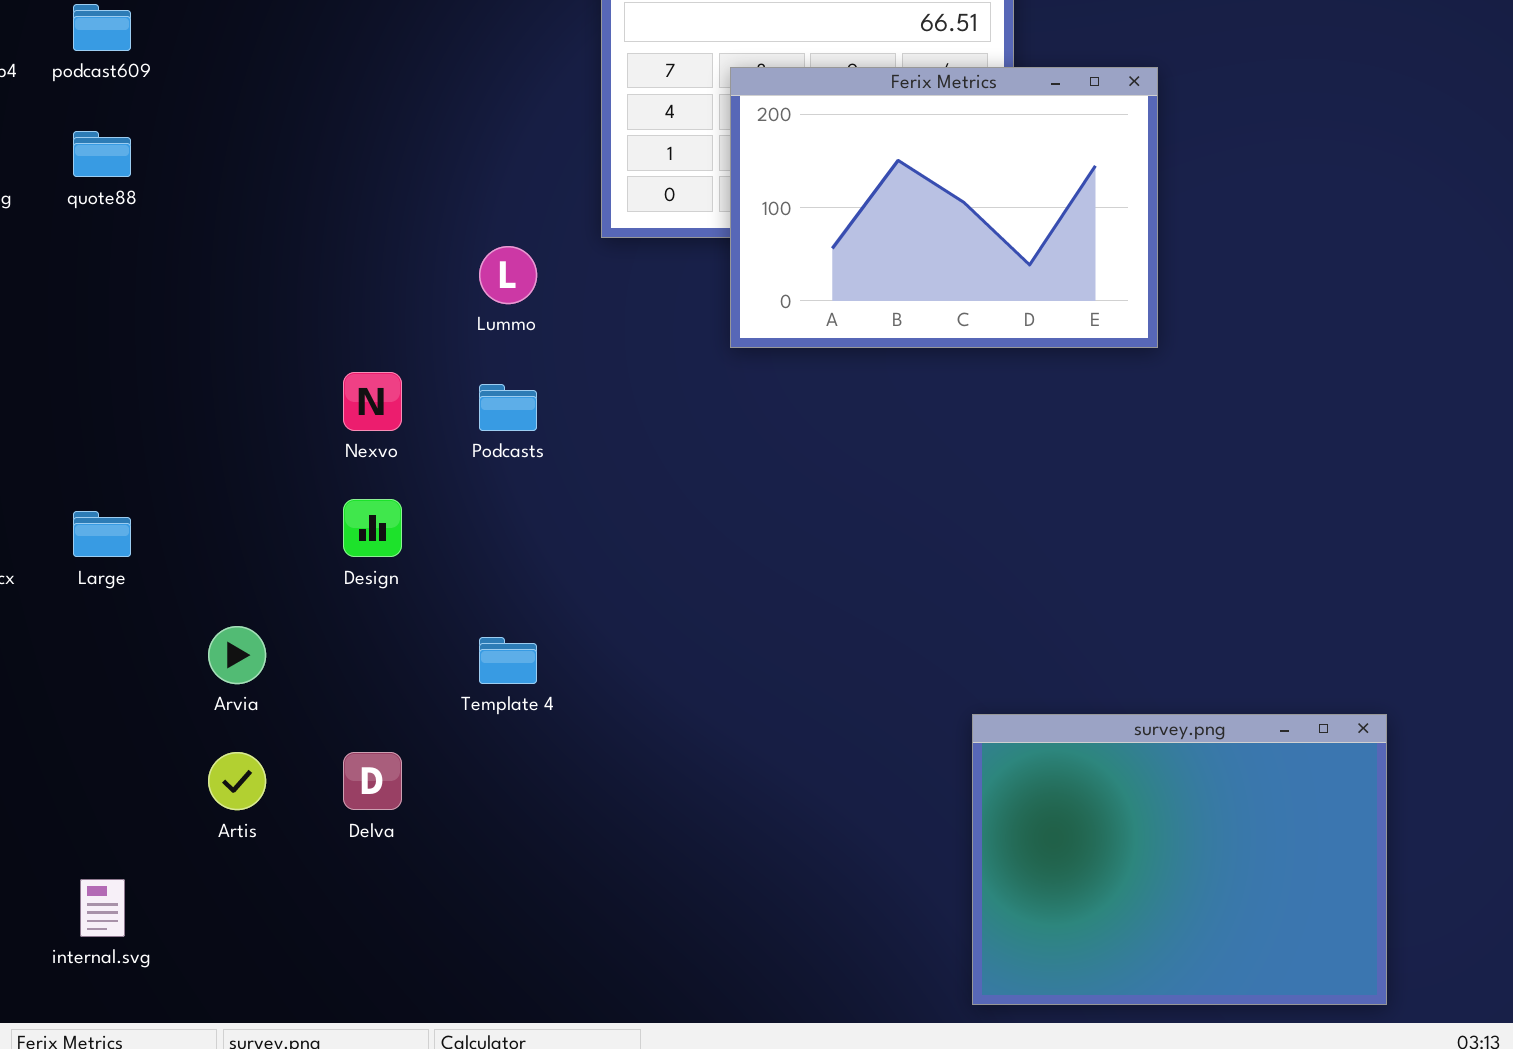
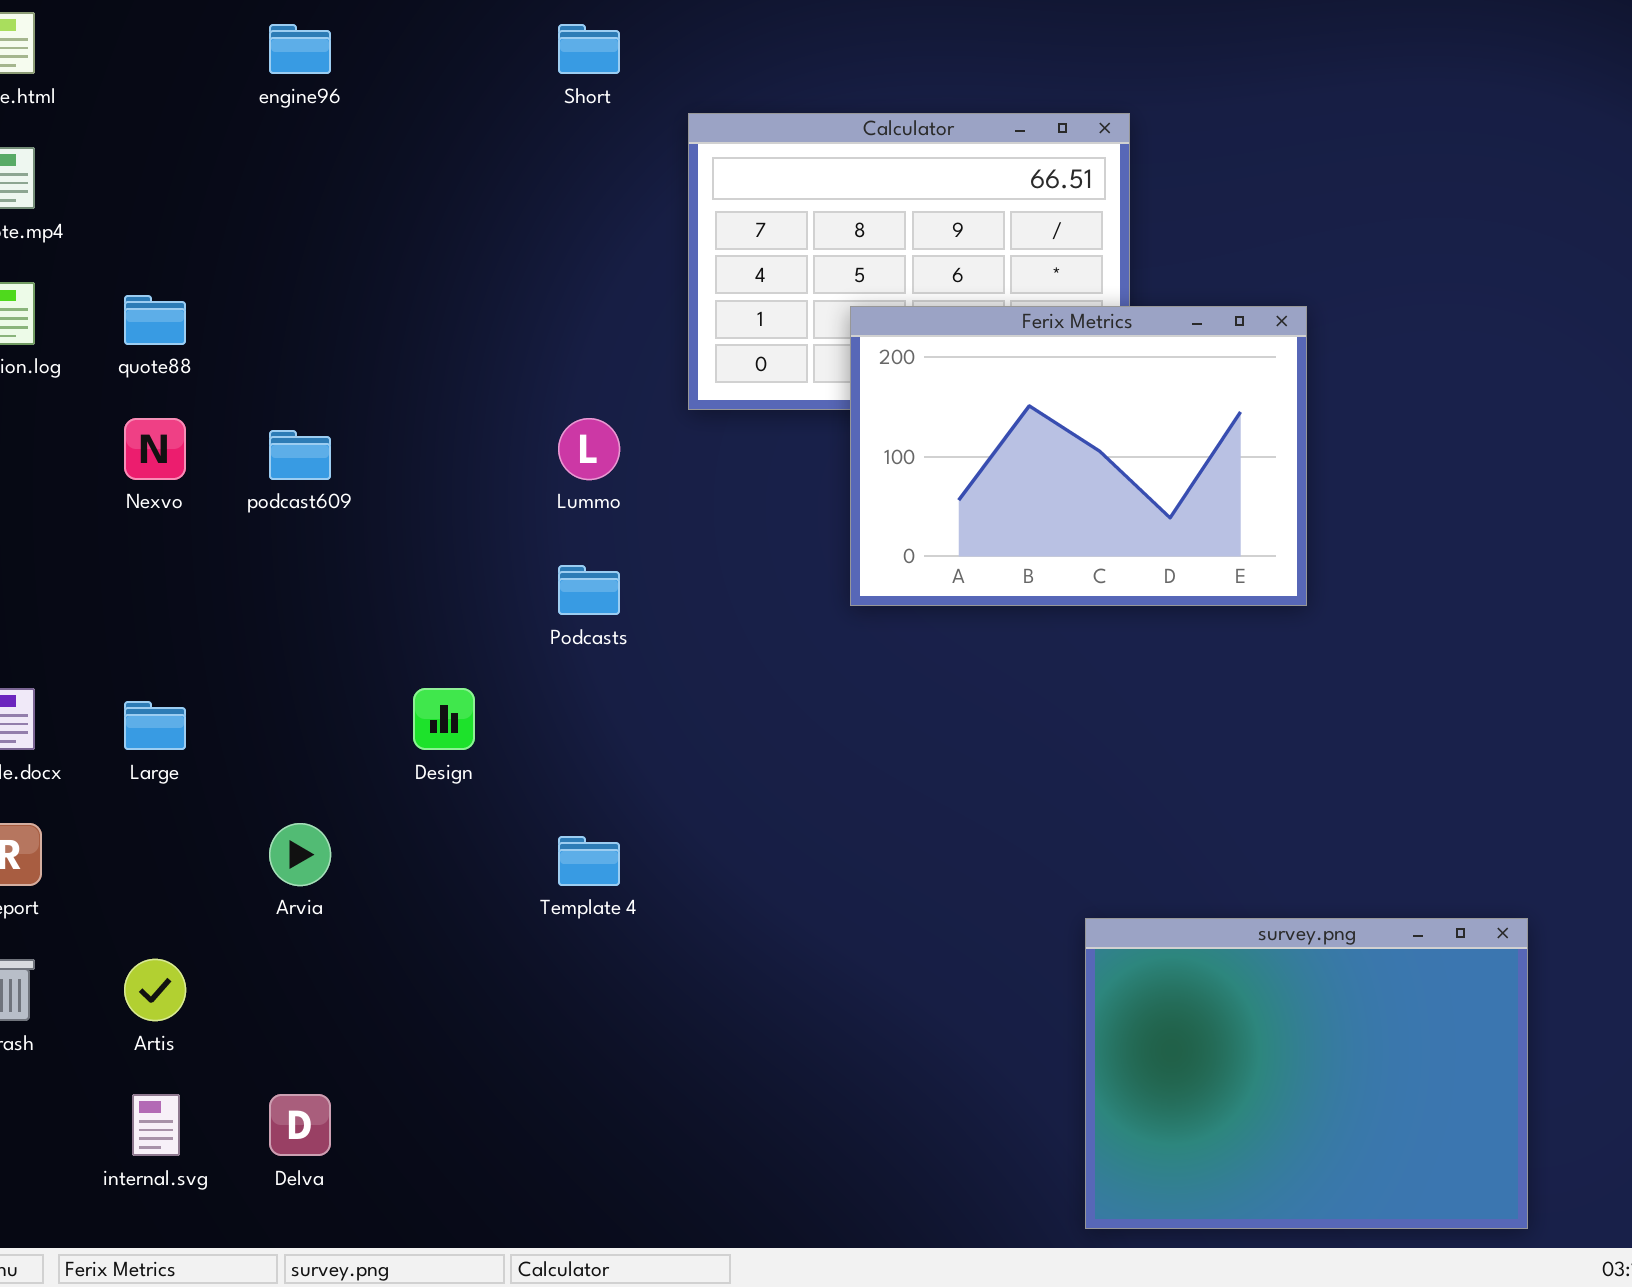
podcast609: [73,4,131,51] -> [269,430,331,480], moved
Ferix Metrics: [730,67,1158,348] -> [850,306,1307,606], moved
Nexvo: [343,372,402,431] -> [124,418,186,480], moved
Artis: [208,752,266,810] -> [124,959,186,1021], moved
Delva: [343,752,402,810] -> [269,1094,331,1156], moved

